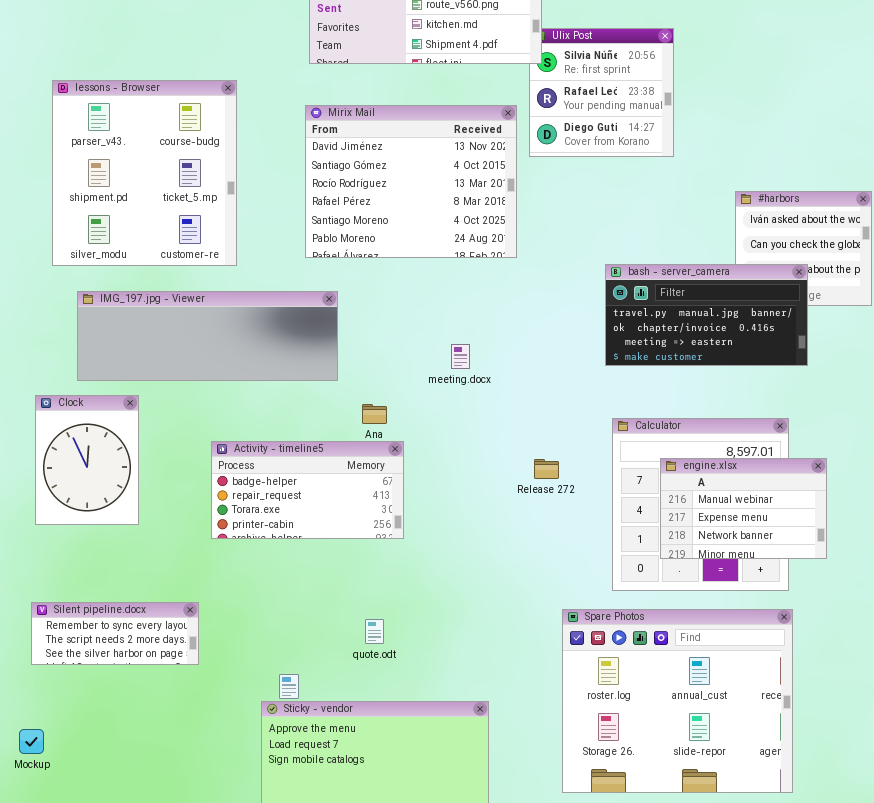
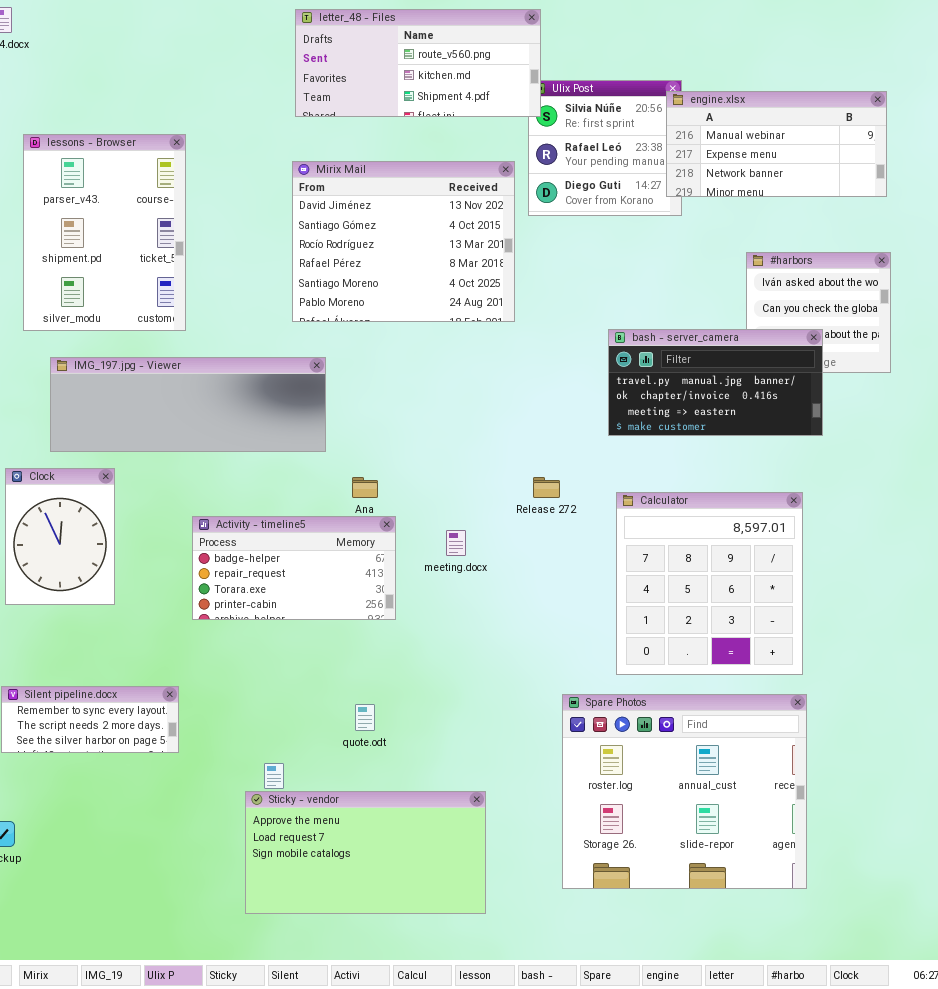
lessons - Browser: [52,80,237,266] -> [23,134,186,331], resized
meeting.docx: [451,344,470,369] -> [446,530,466,556], moved
engine.xlsx: [660,458,827,559] -> [666,91,887,197], moved, resized
Release 272: [534,459,559,479] -> [533,477,560,498], moved

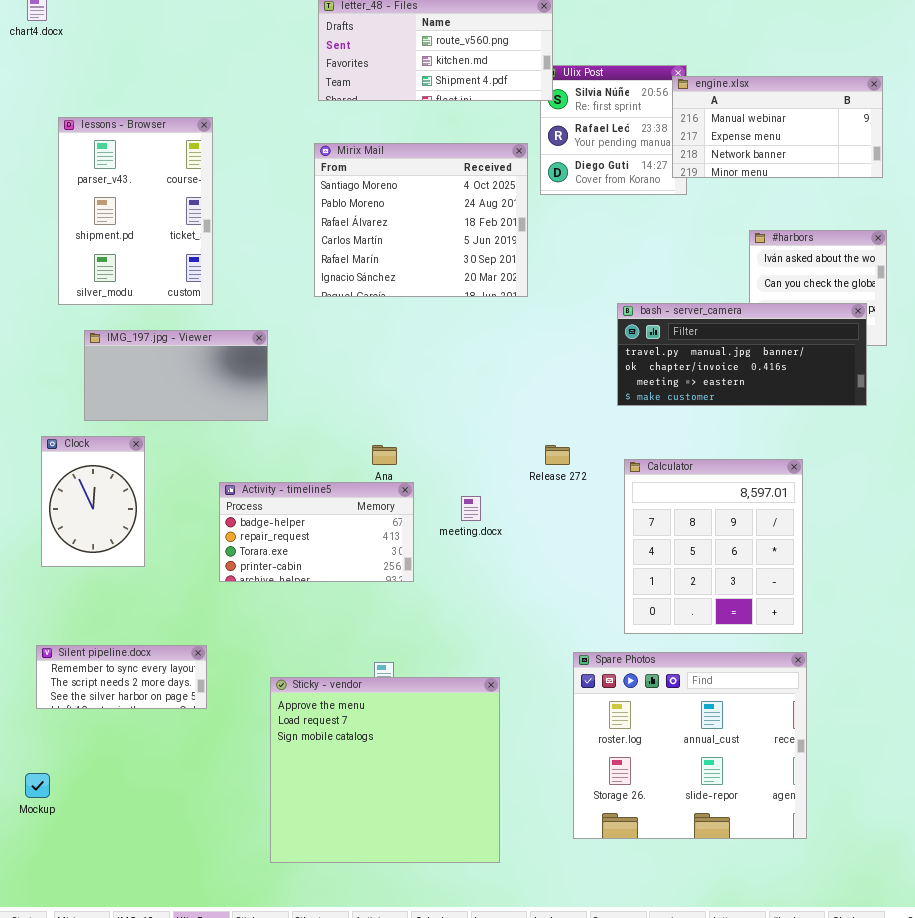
Mirix Mail: [292,161,515,322] -> [314,143,528,297], scrolled down 4 rows
bash - server_camera: [608,329,823,436] -> [617,303,867,406], resized
IMG_197.jpg - Viewer: [50,357,326,452] -> [84,330,268,421], resized
Sticky - vendor: [245,791,486,914] -> [270,677,500,863], resized

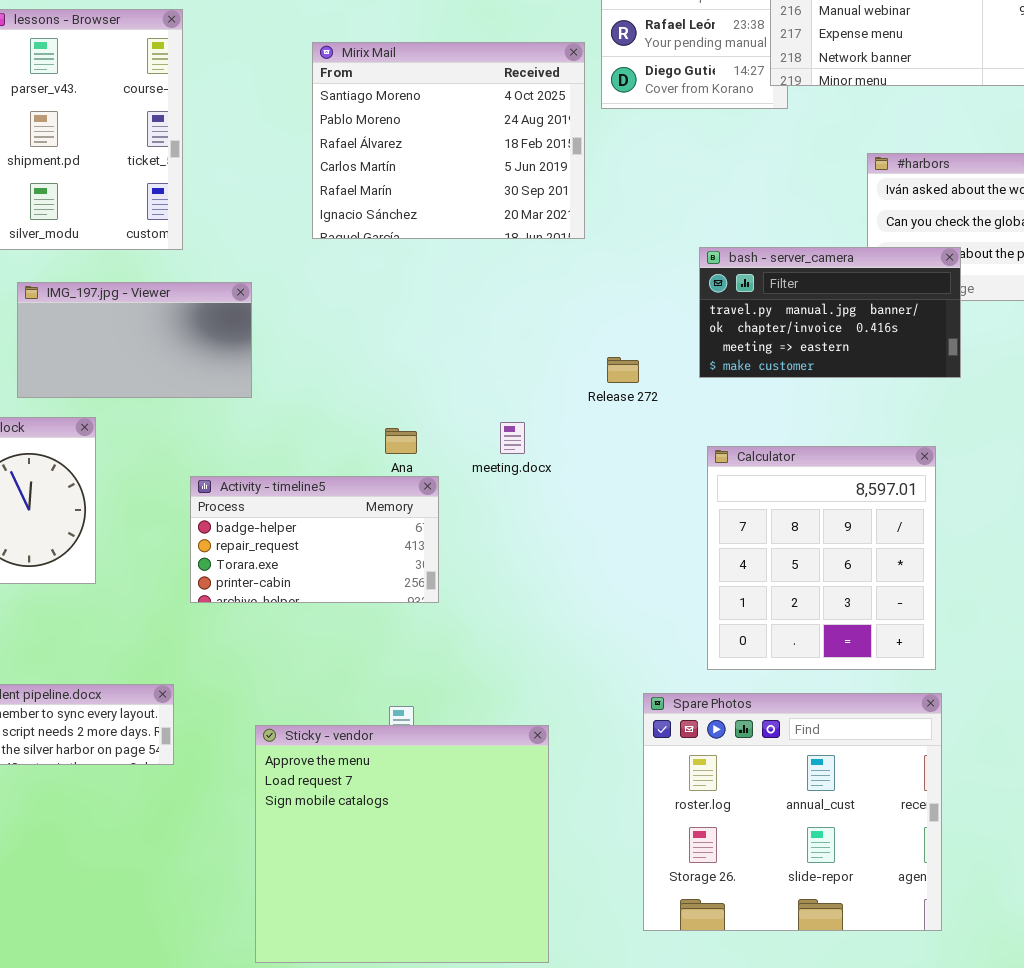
bash - server_camera: [617,303,867,406] -> [699,247,961,378], resized
Release 272: [545,445,570,465] -> [607,357,639,383], moved
meeting.docx: [461,496,481,521] -> [500,422,525,454], moved

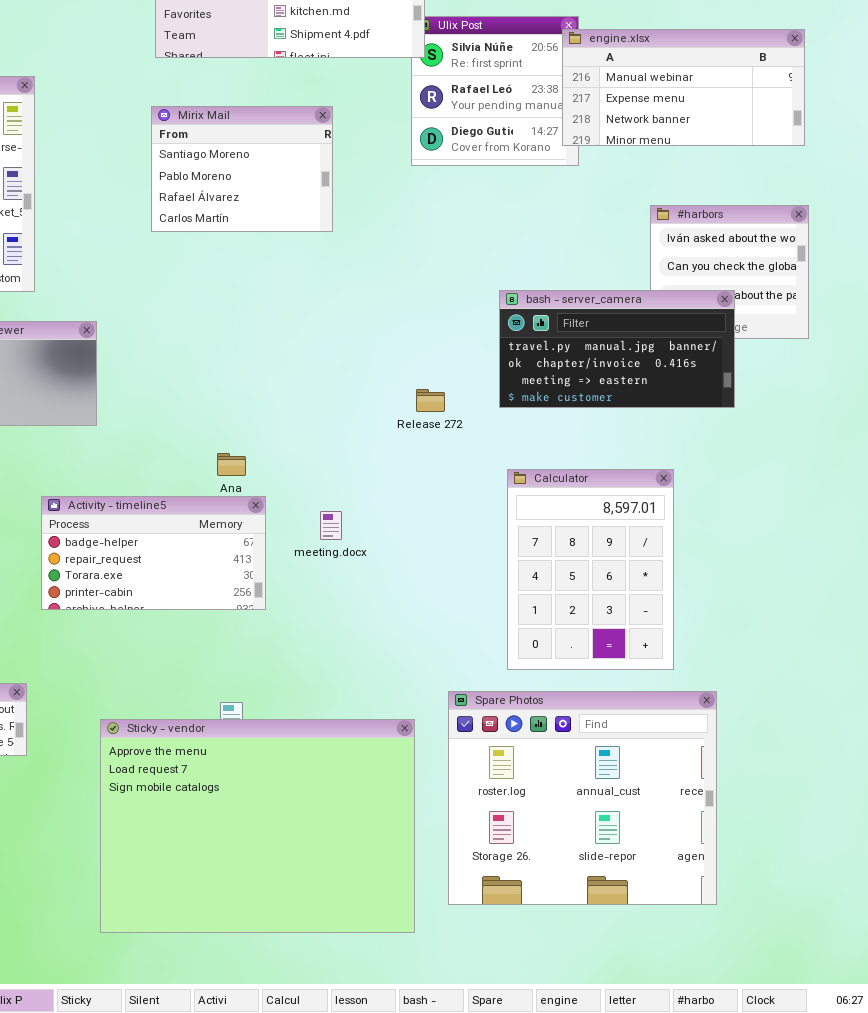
Mirix Mail: [312,42,585,239] -> [151,106,333,232], resized
meeting.docx: [500,422,525,454] -> [320,511,342,540], moved
Calculator: [707,446,936,670] -> [507,469,674,670], resized
Sticky - vendor: [255,725,549,963] -> [100,719,415,933], resized

